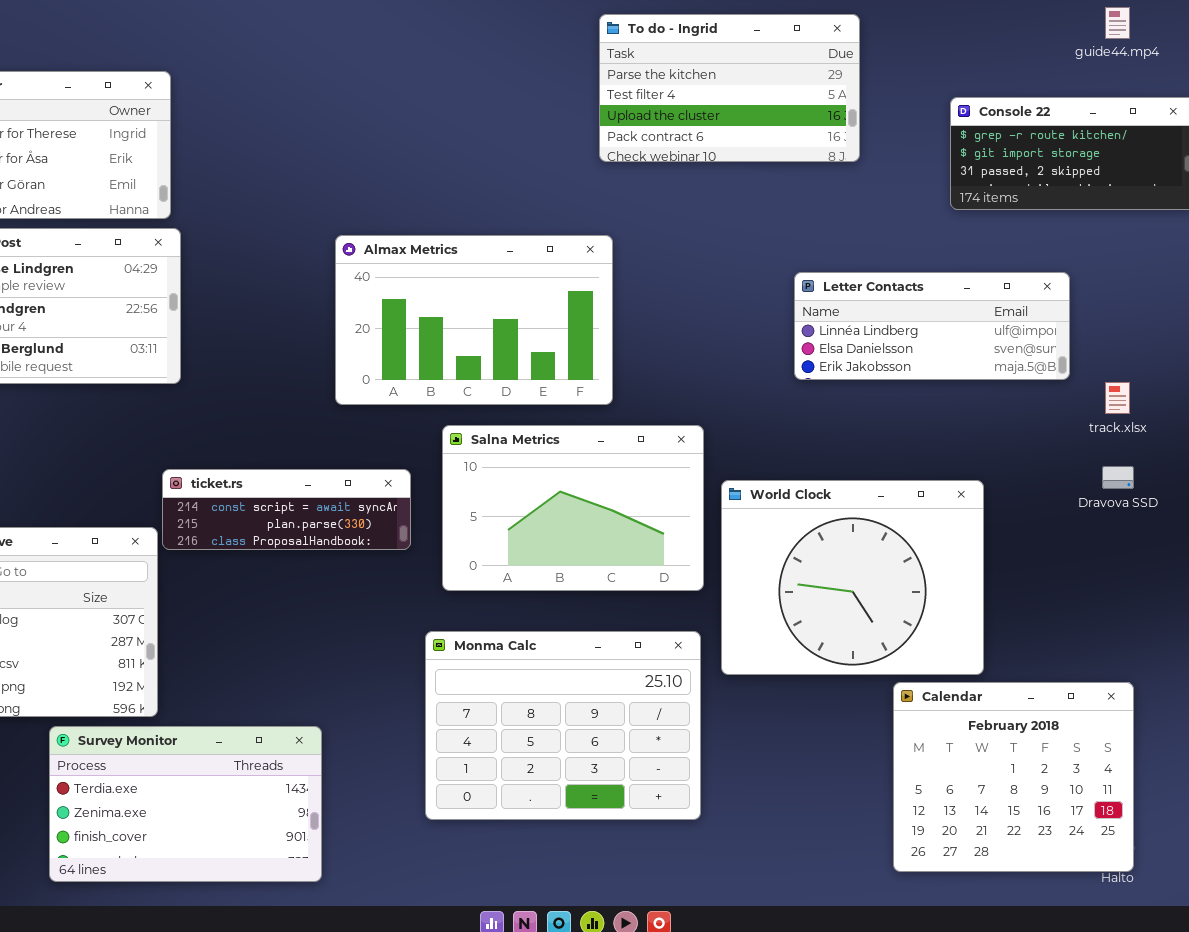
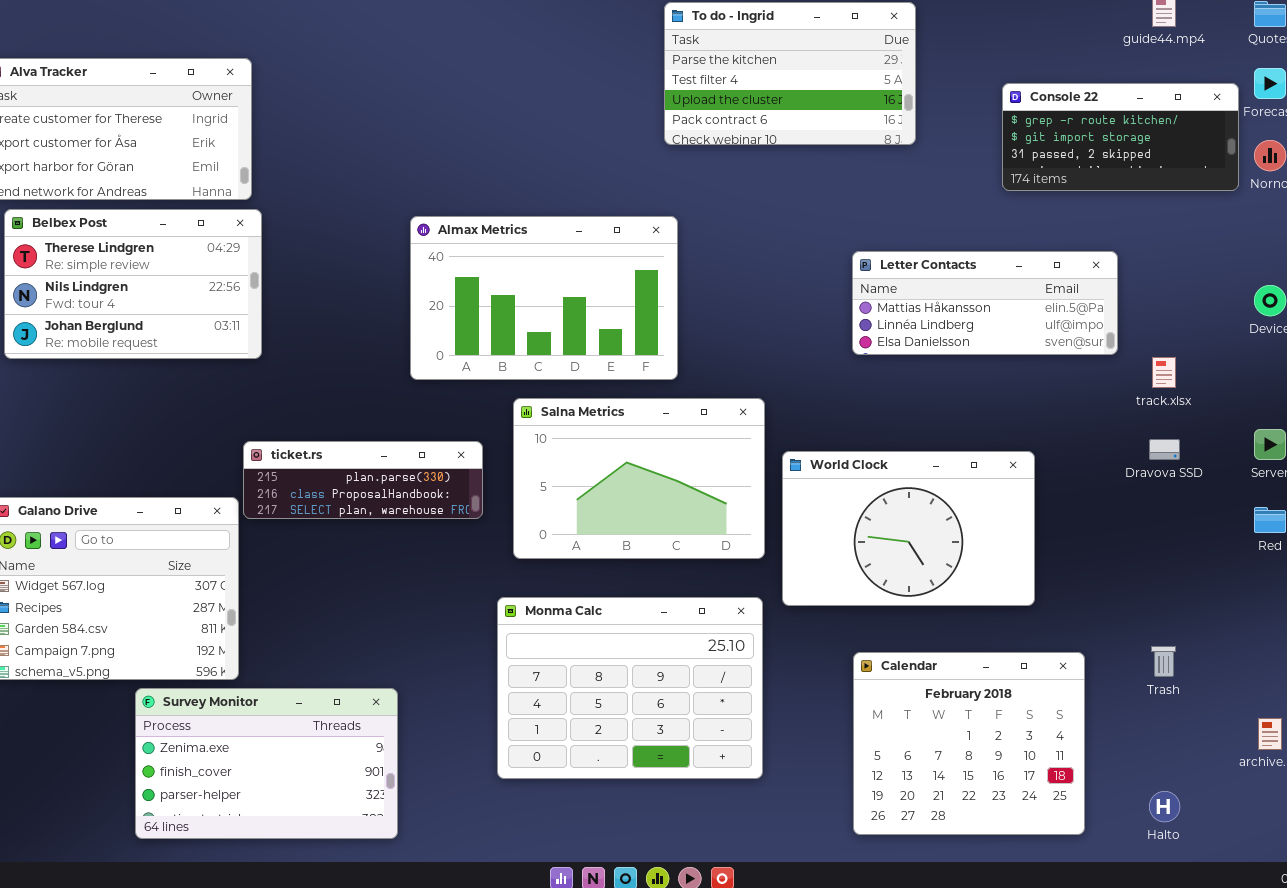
Letter Contacts: [794,272,1070,380] -> [852,251,1118,355], scrolled up 1 row
ticket.rs: [162,469,411,550] -> [243,441,483,519], scrolled down 1 row
World Clock: [721,480,984,675] -> [782,451,1035,606], resized
Calendar: [893,682,1134,872] -> [853,652,1085,835], moved
Survey Monitor: [49,726,322,882] -> [135,688,398,839], scrolled down 1 row

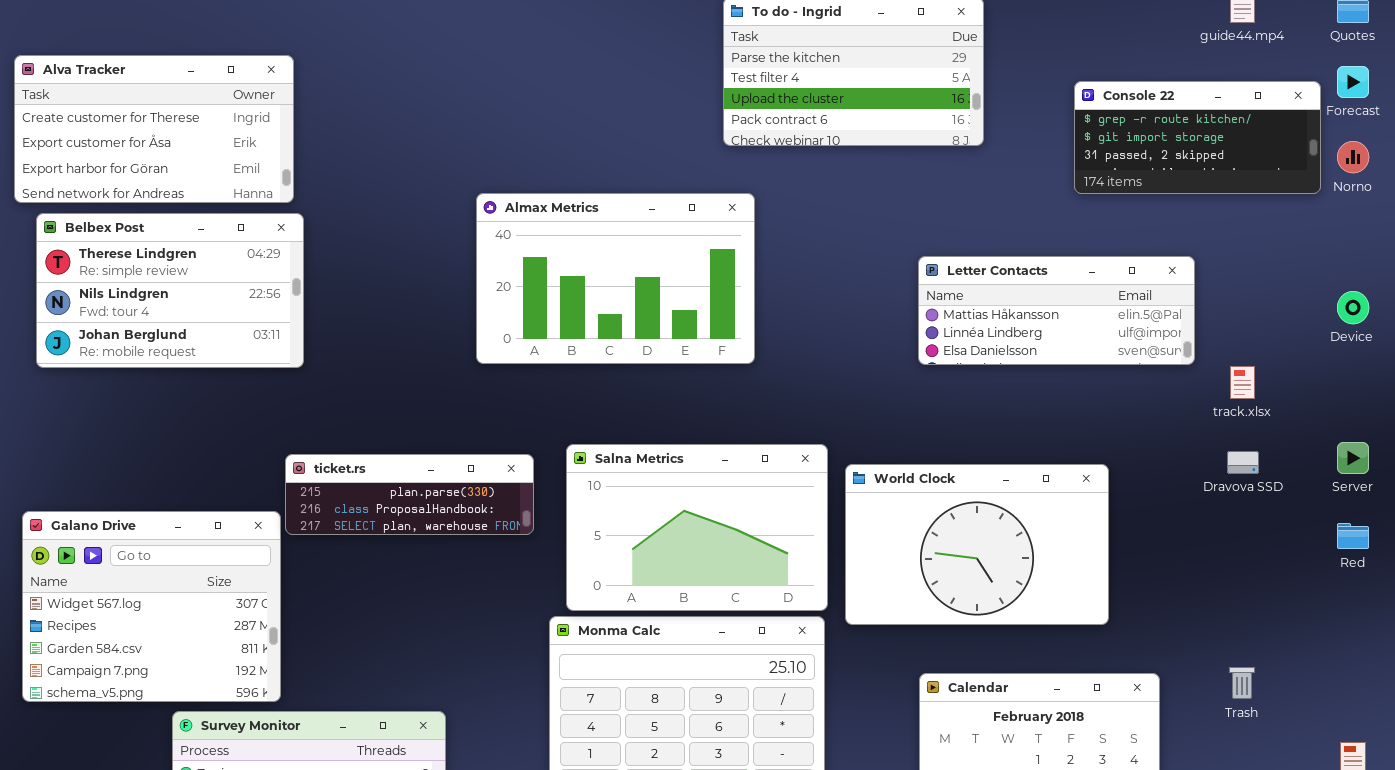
Almax Metrics: [410,216,678,380] -> [476,193,755,364], moved
Salna Metrics: [513,398,765,559] -> [566,444,828,611], moved

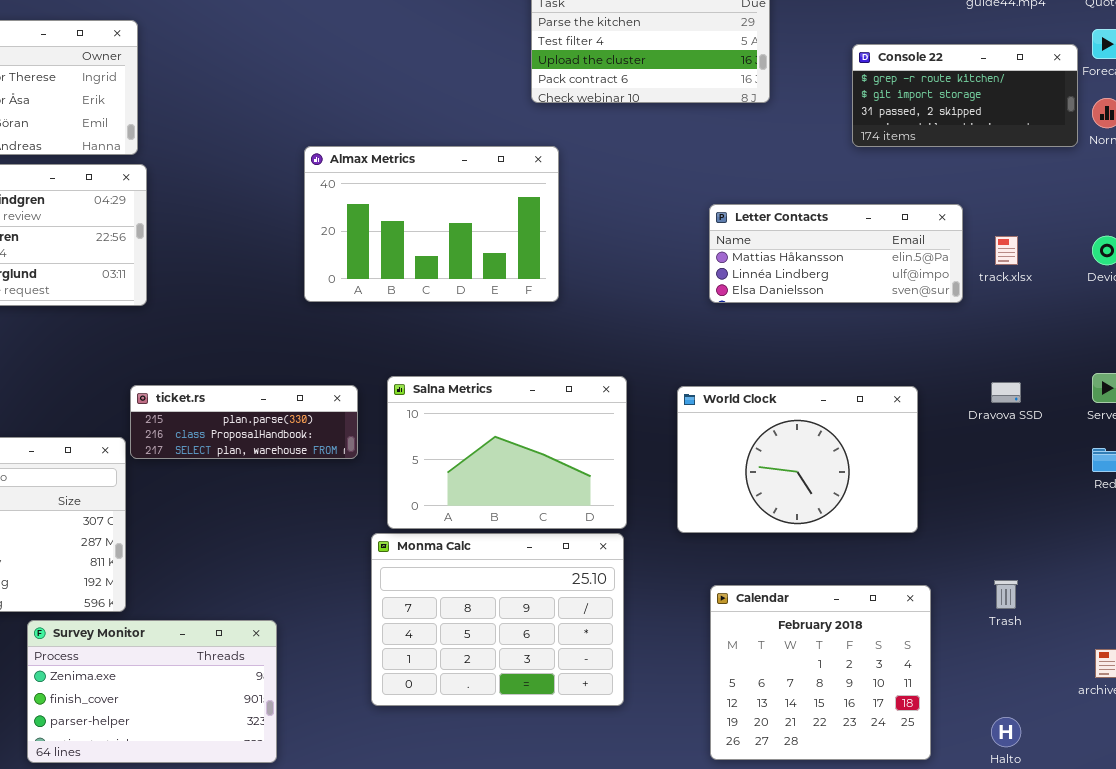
track.xlsx: [1230,366,1255,399] -> [995,236,1018,265], moved
World Clock: [845,464,1109,625] -> [677,386,918,533], moved

